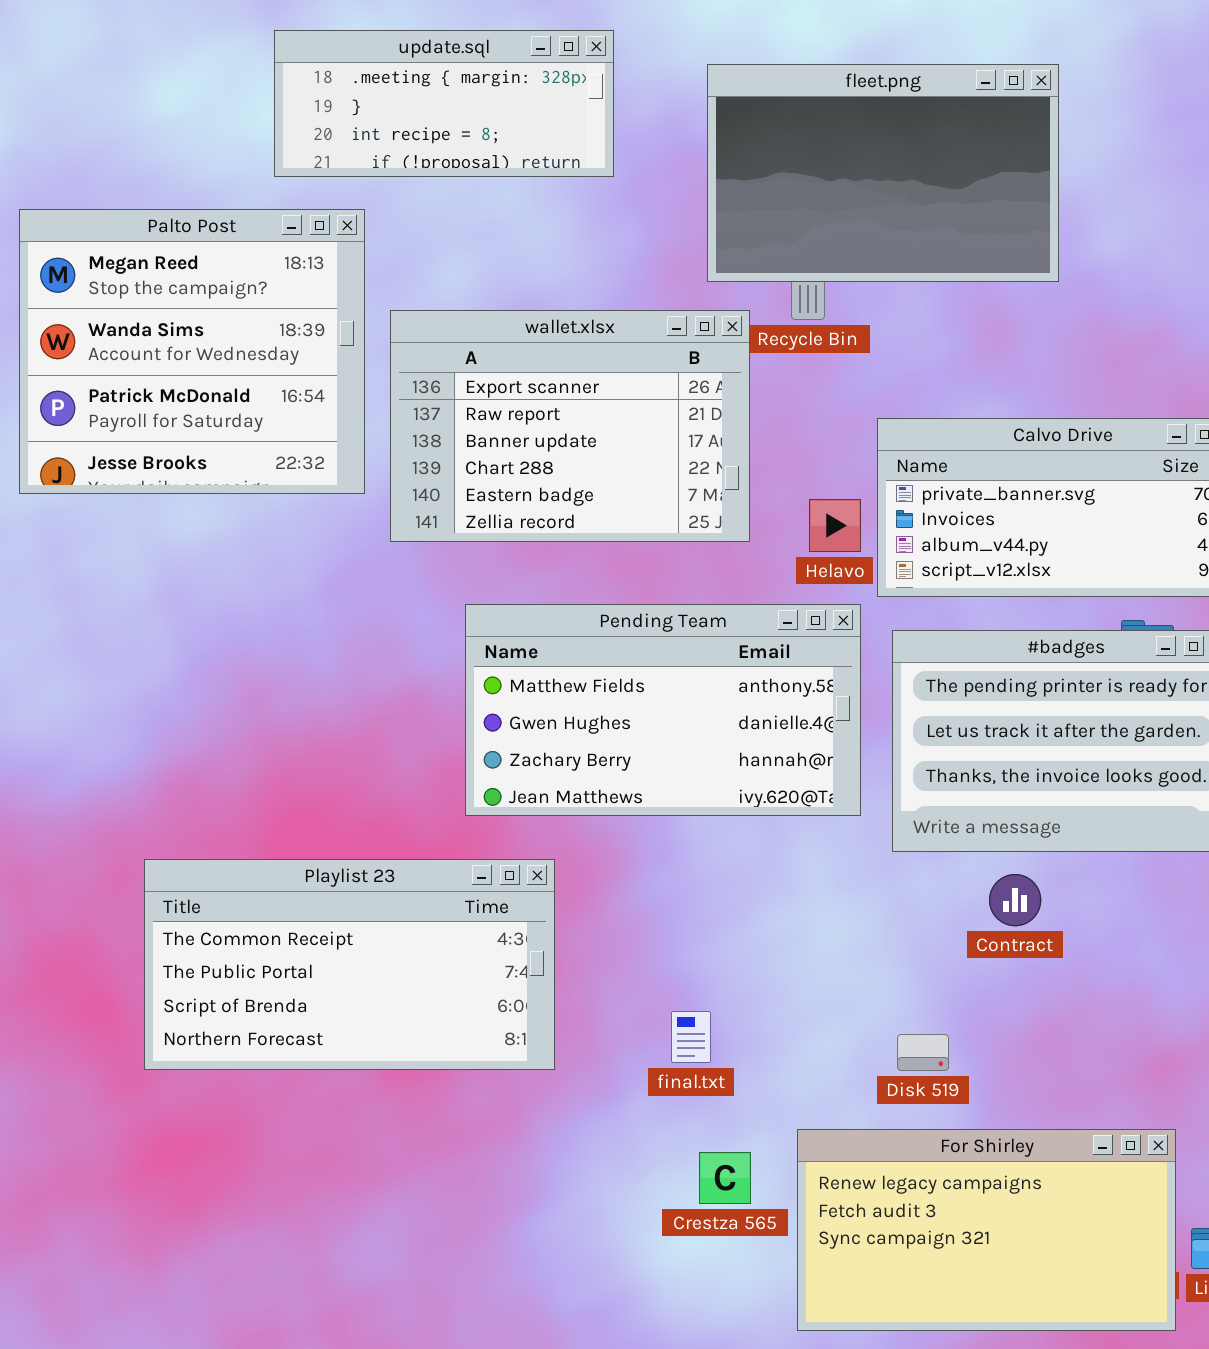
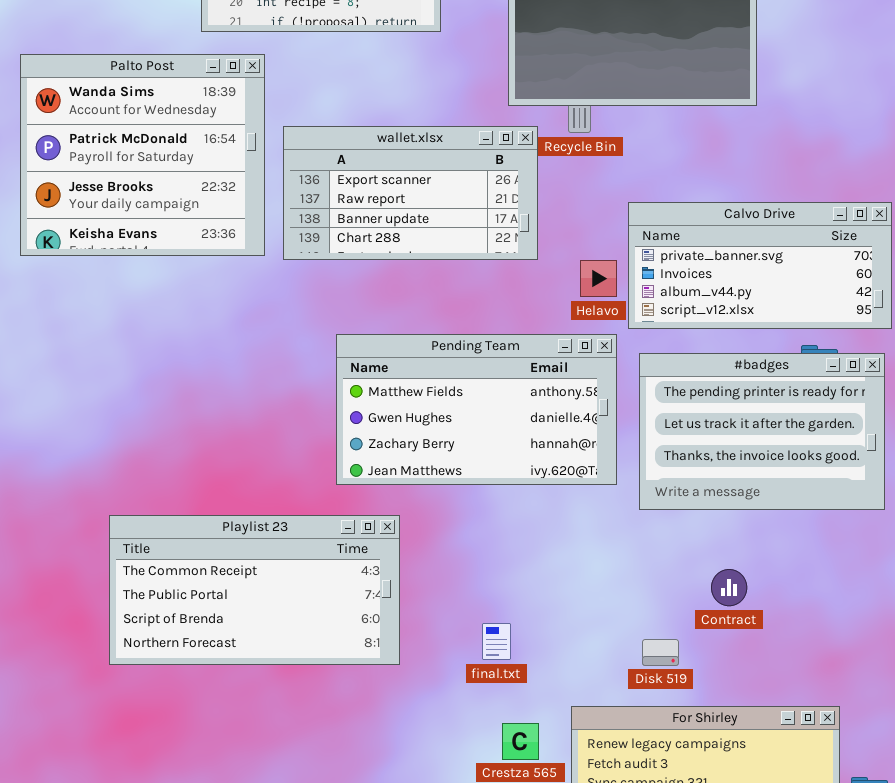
Palto Post: [19,209,365,494] -> [20,54,265,256], scrolled down 1 row
wallet.xlsx: [390,310,750,542] -> [283,126,538,260], resized
Contract: [989,874,1041,926] -> [711,569,747,606], moved

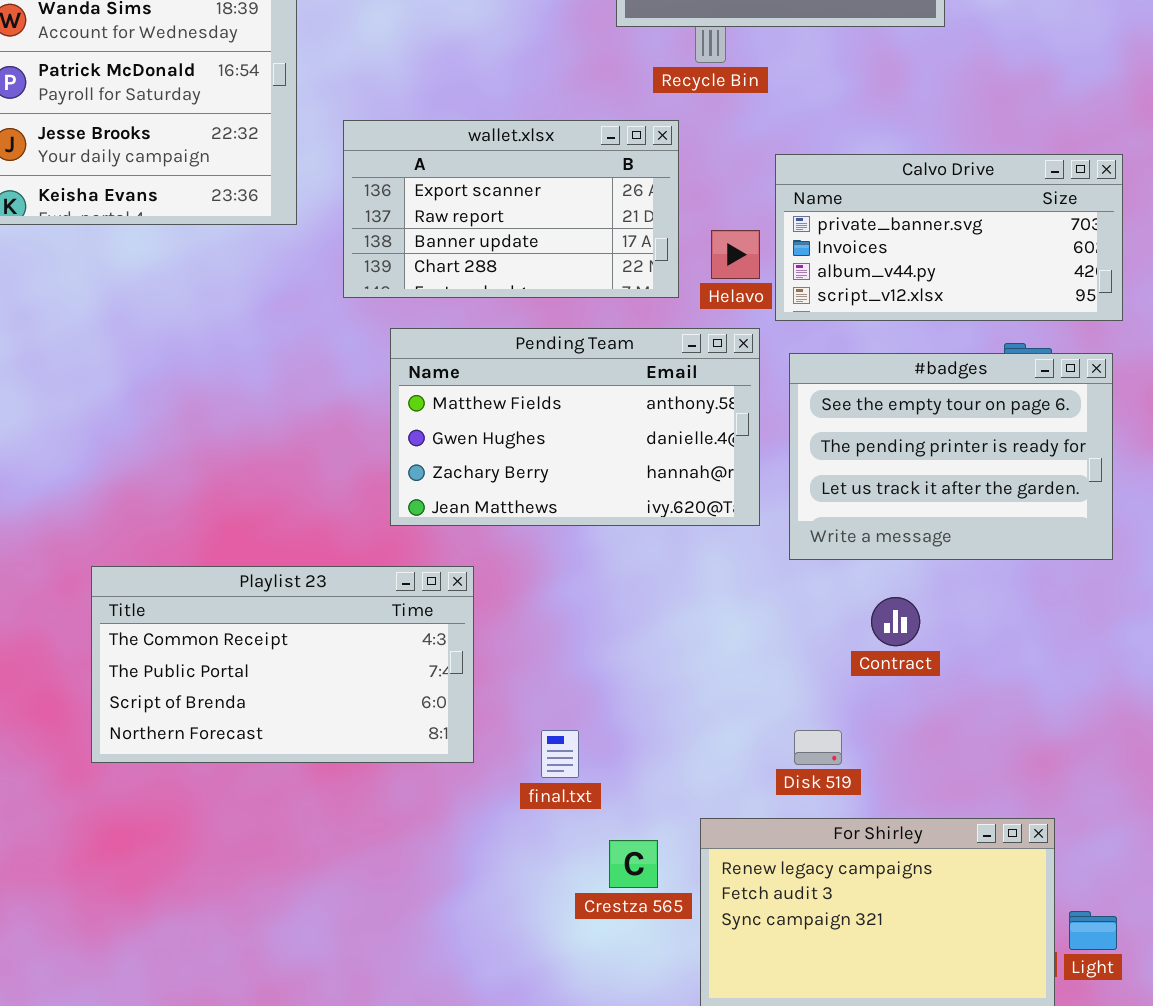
wallet.xlsx: [283,126,538,260] -> [343,120,679,298], moved
#badges: [639,353,885,510] -> [789,353,1113,560], scrolled up 1 row
Contract: [711,569,747,606] -> [871,597,920,646], moved
final.txt: [482,623,511,660] -> [541,730,579,778], moved

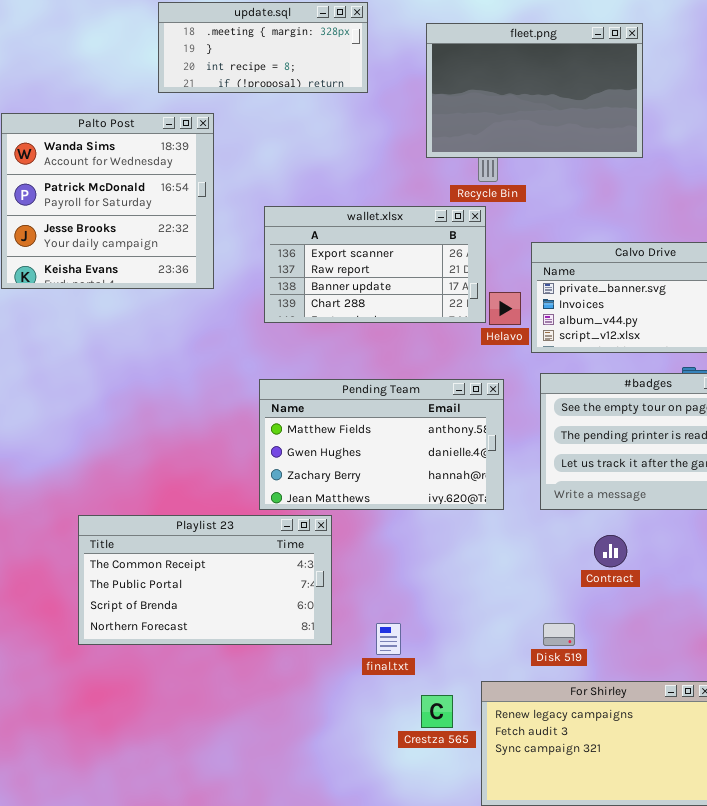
wallet.xlsx: [343,120,679,298] -> [264,206,486,323], moved
Pending Team: [390,328,760,526] -> [259,379,504,510], moved

